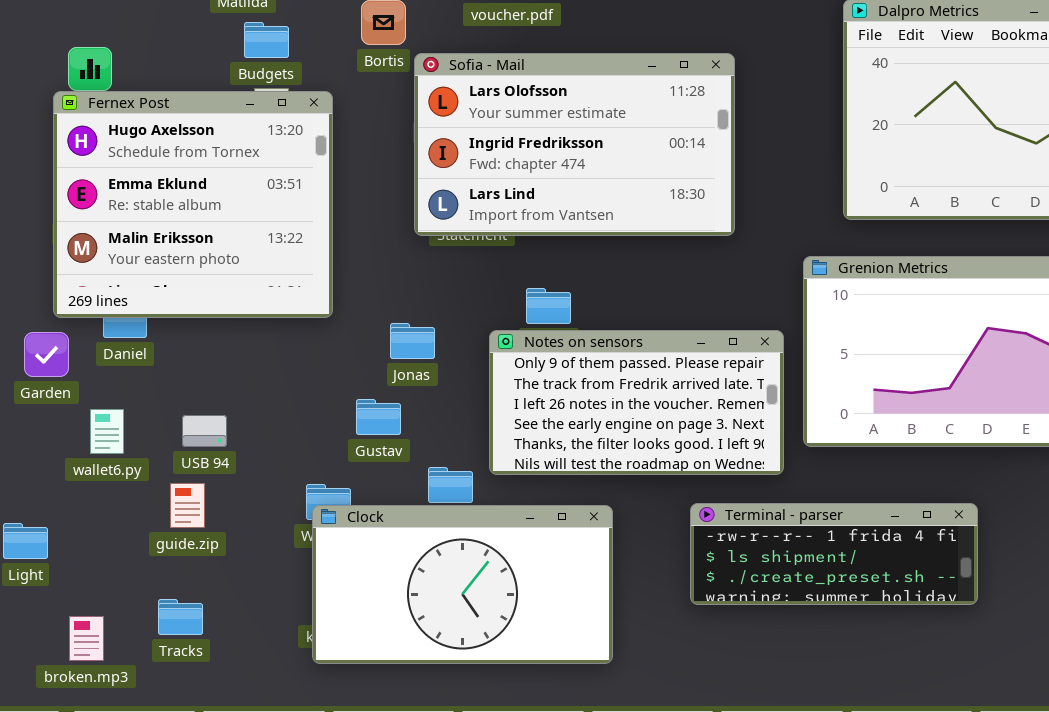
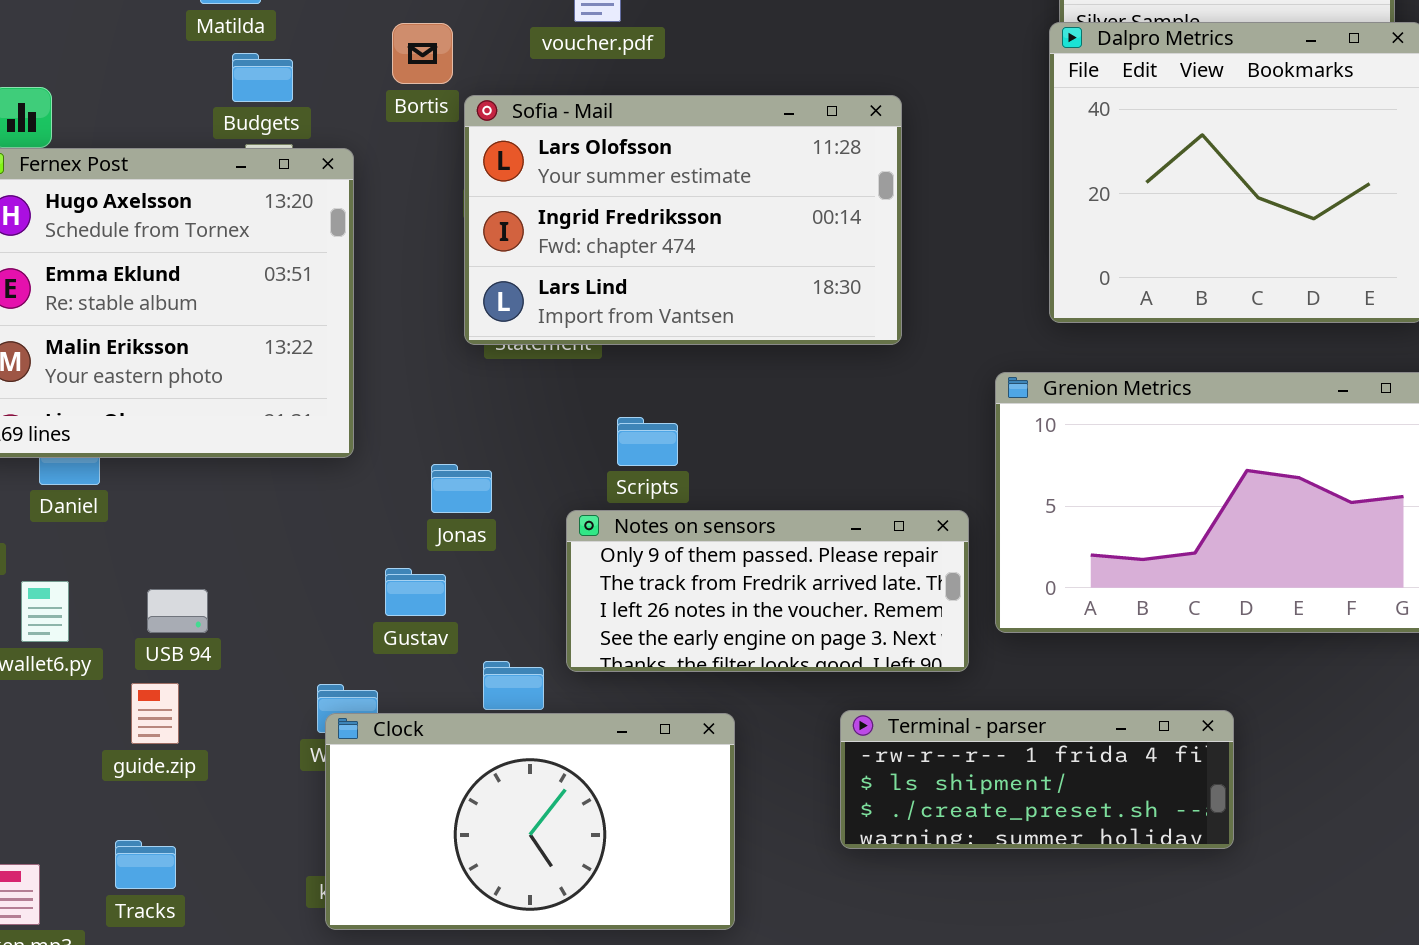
Notes on sensors: [489,330,784,475] -> [566,510,969,672], resized

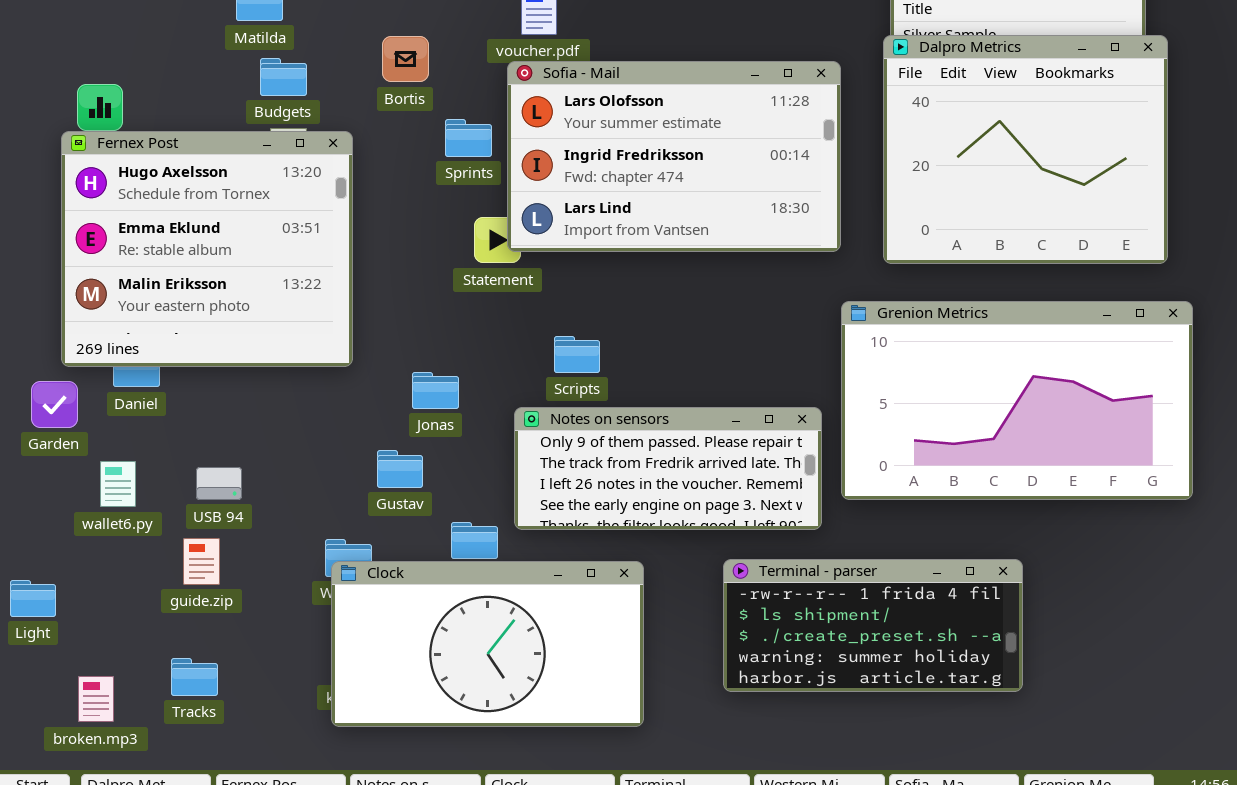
Sofia - Mail: [464,95,902,345] -> [507,61,841,252], moved
Terminal - parser: [840,710,1234,849] -> [723,559,1023,692], resized

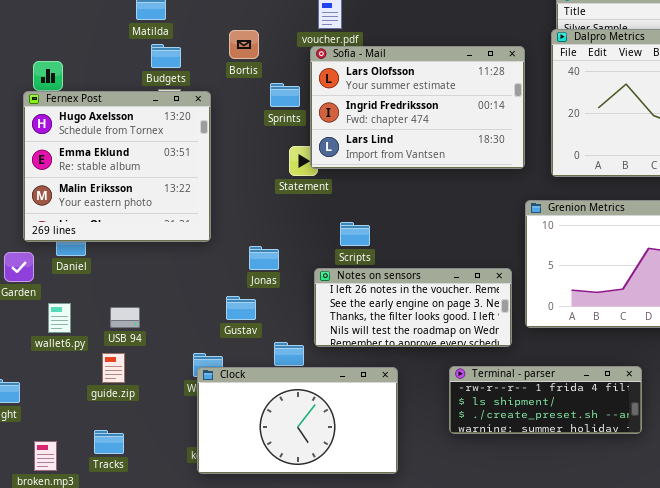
Notes on sensors: [514,407,822,530] -> [314,268,512,347], scrolled down 2 rows
Terminal - parser: [723,559,1023,692] -> [449,366,642,434], resized

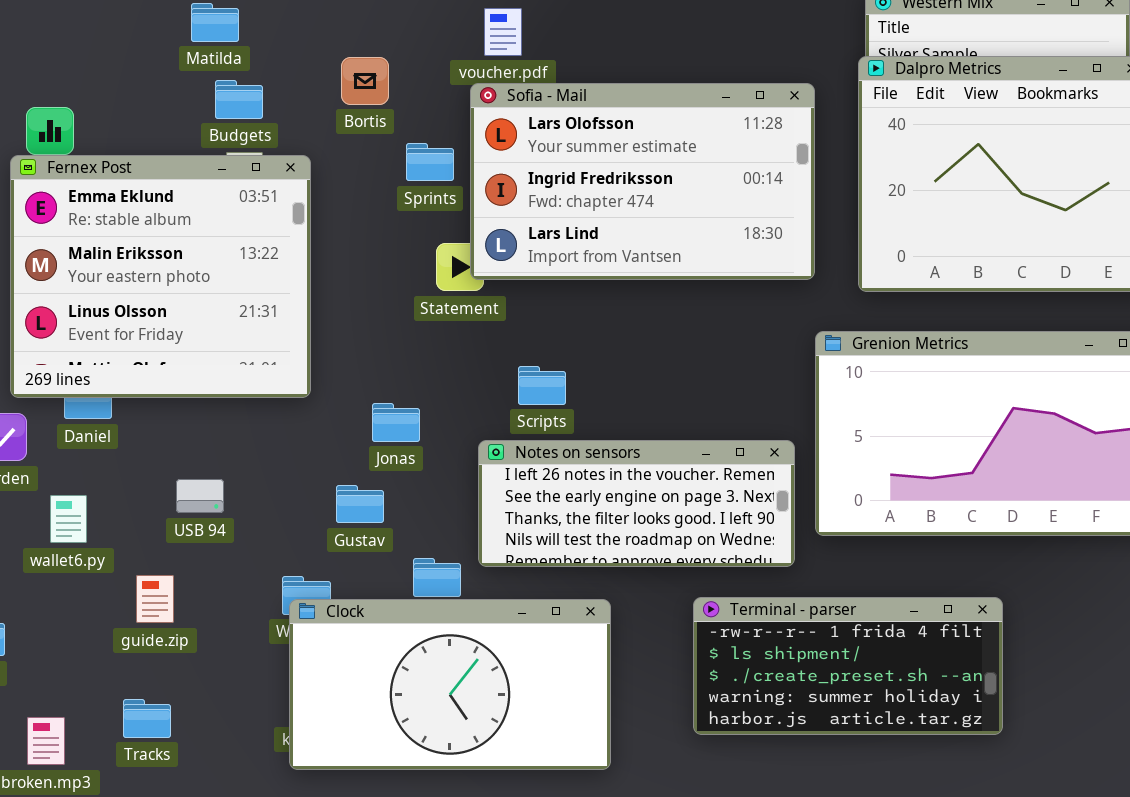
Fernex Post: [23,91,211,242] -> [10,155,311,398], scrolled down 1 row
USB 94: [110,307,140,328] -> [176,479,224,513], moved
Terminal - parser: [449,366,642,434] -> [693,597,1003,735], resized

